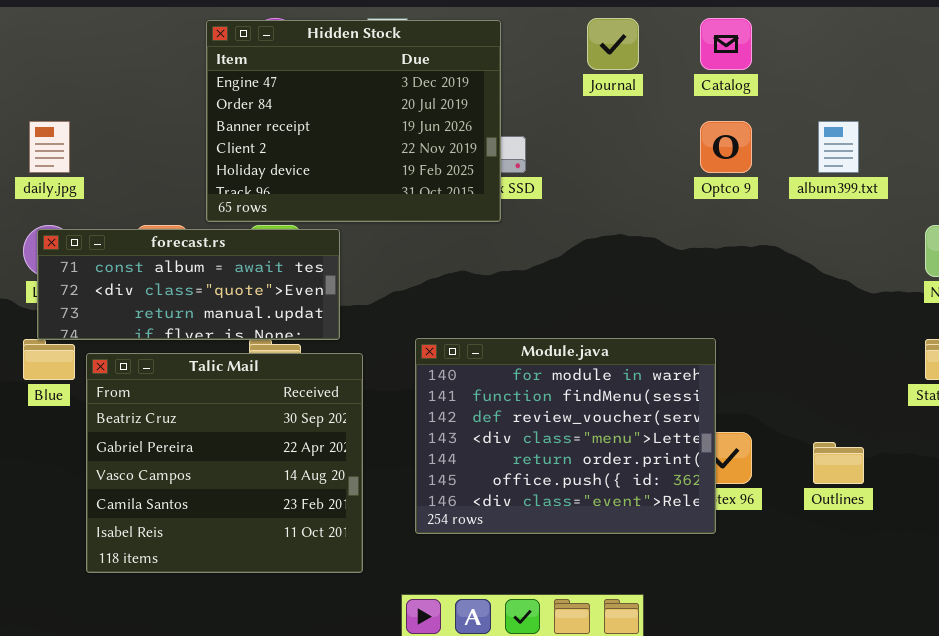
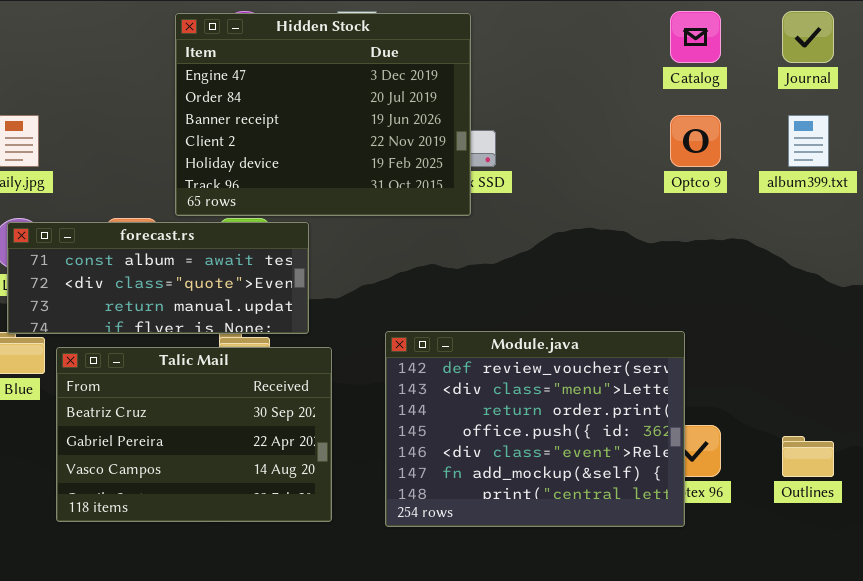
Journal: [587,18,639,70] -> [782,11,834,63], moved
Module.java: [415,338,716,534] -> [385,331,685,527], scrolled down 2 rows
Talic Mail: [86,353,363,573] -> [56,347,332,522], resized

